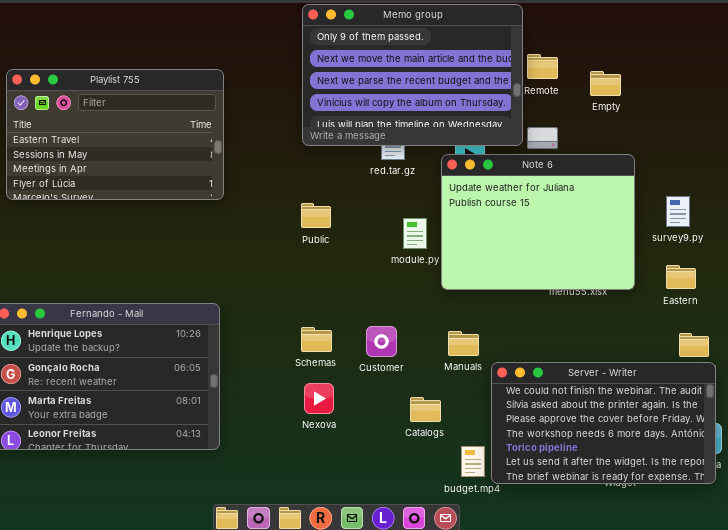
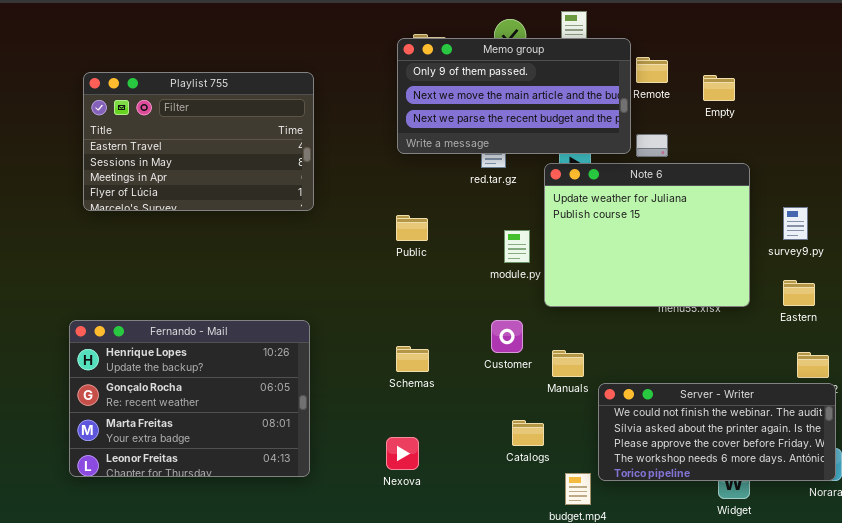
Memo group: [302,4,523,146] -> [397,38,631,154], resized
Customer: [366,326,397,357] -> [491,320,523,353], moved
Server - Writer: [491,362,716,484] -> [598,383,836,481], resized
Nexova: [304,383,334,414] -> [386,437,419,470], moved

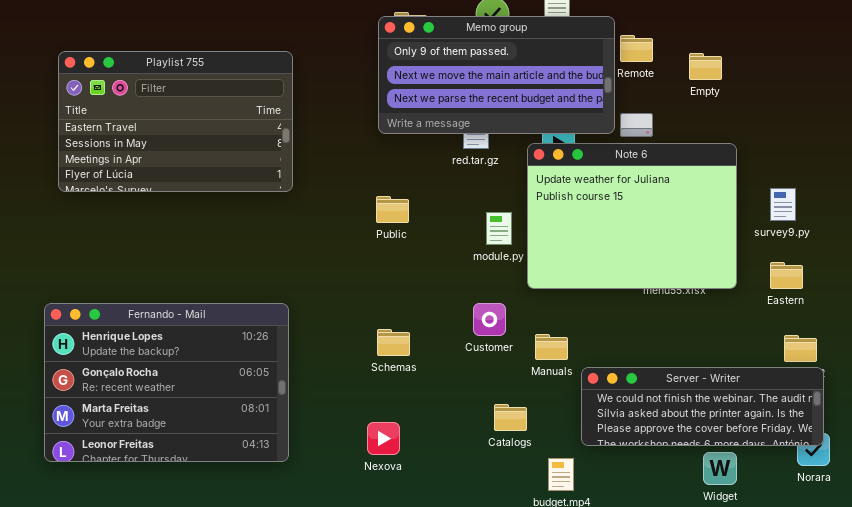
Server - Writer: [598,383,836,481] -> [581,367,824,446], resized

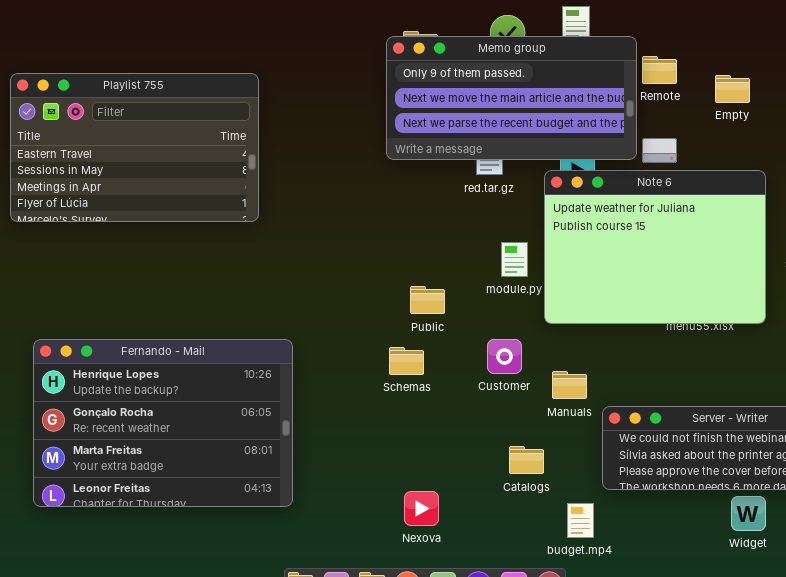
Playlist 755: [58,51,293,192] -> [10,73,259,222], moved
Public: [376,196,409,223] -> [410,286,445,314], moved
Schemas: [377,329,410,356] -> [389,347,424,375], moved
Nexova: [367,422,400,455] -> [404,491,439,526], moved

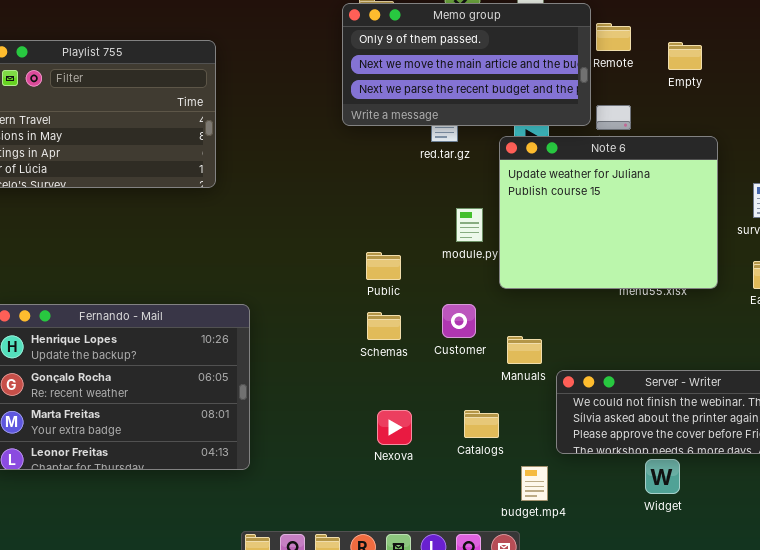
Schemas: [389,347,424,375] -> [367,312,401,340], moved
Nexova: [404,491,439,526] -> [377,410,412,445], moved
Widget: [731,496,766,531] -> [645,459,680,494], moved

